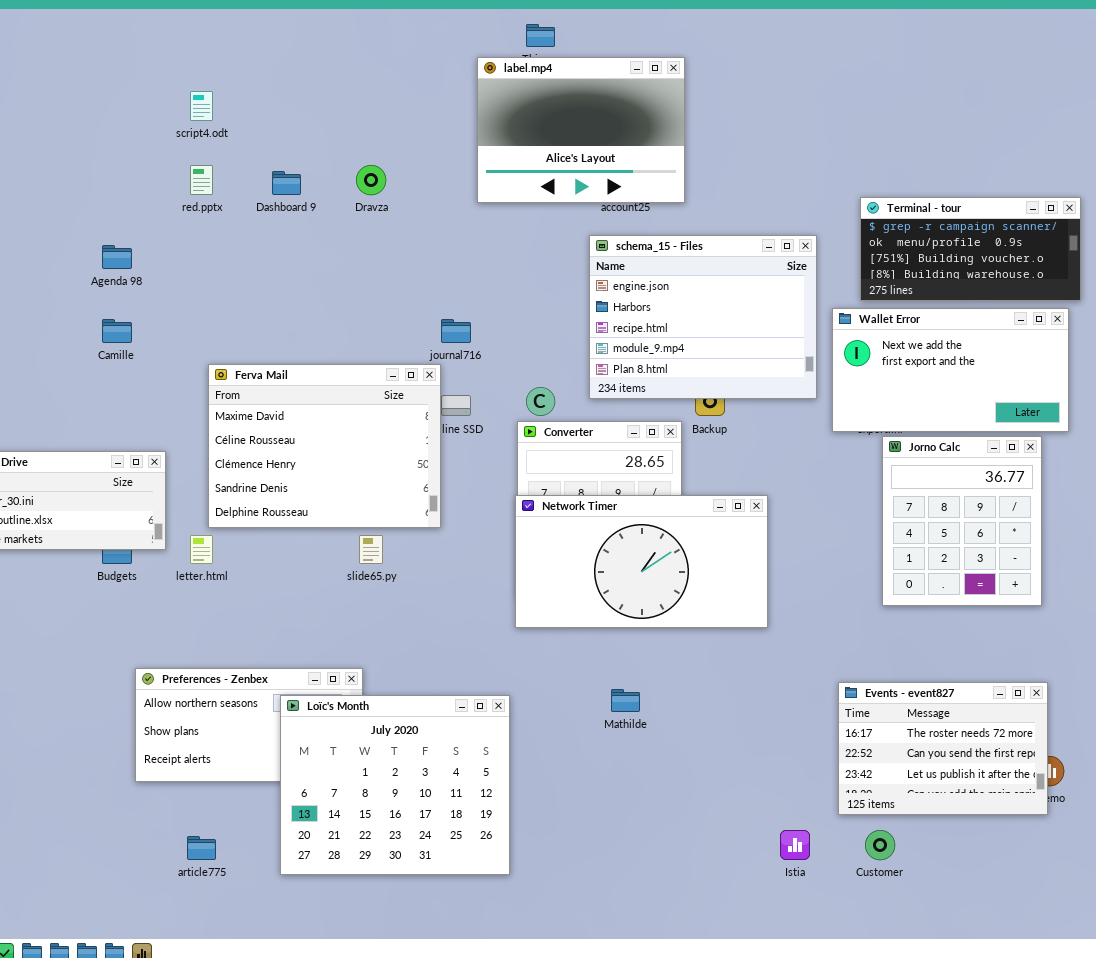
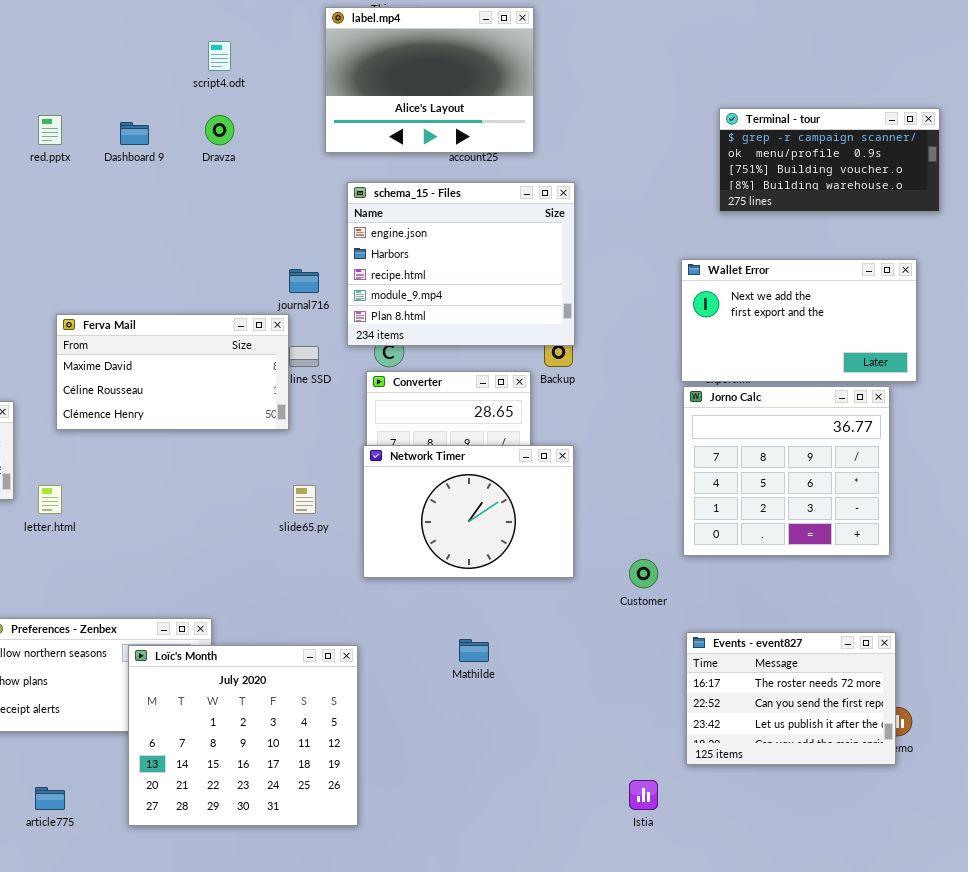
script4.odt: [190,91,213,121] -> [208,41,231,71], moved
Terminal - tour: [860,197,1081,301] -> [719,108,940,212], moved
schema_15 - Files: [589,235,817,399] -> [347,182,575,346], moved
Ferva Mail: [208,364,441,528] -> [56,314,289,430], resized
Jorno Calc: [882,436,1042,606] -> [683,386,890,556], resized
Network Timer: [515,495,768,628] -> [363,445,574,578], resized
slide65.py: [359,535,383,564] -> [293,485,316,514], moved
Customer: [865,830,895,860] -> [629,559,658,588], moved

